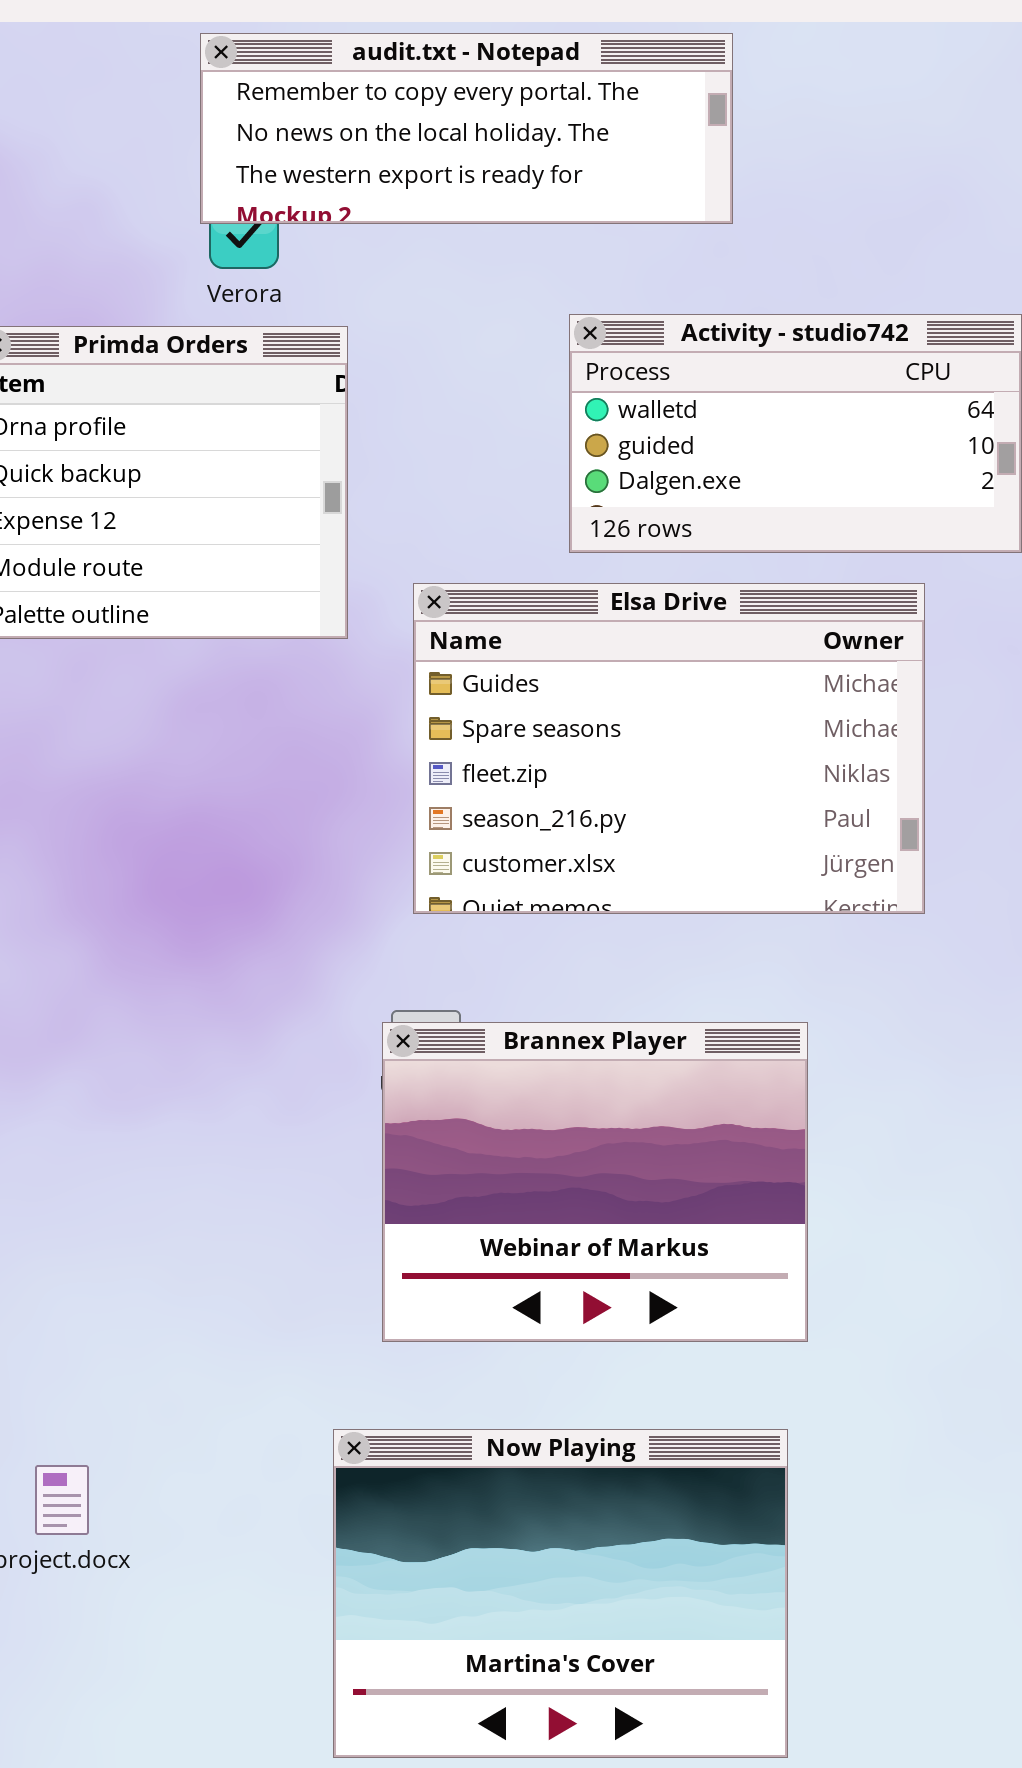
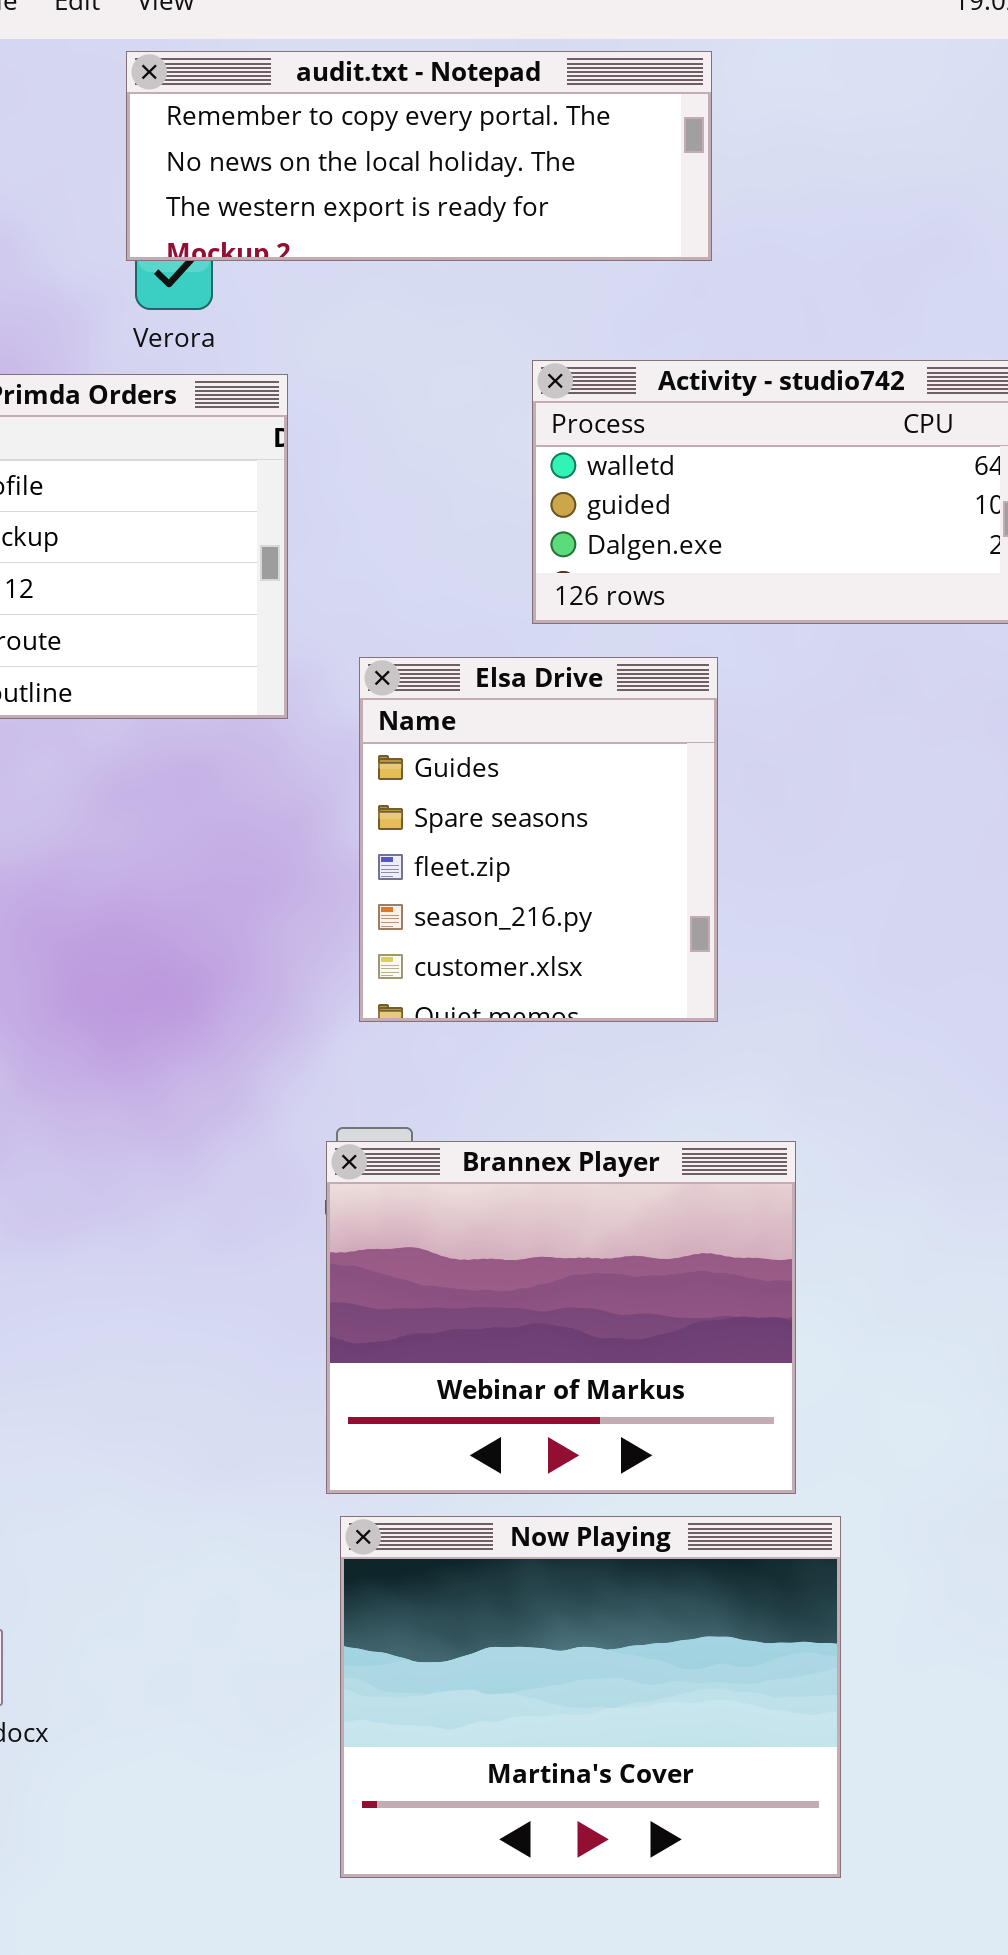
Elsa Drive: [413,583,925,914] -> [359,657,718,1022], resized
Now Playing: [333,1429,788,1758] -> [340,1516,841,1878], moved

